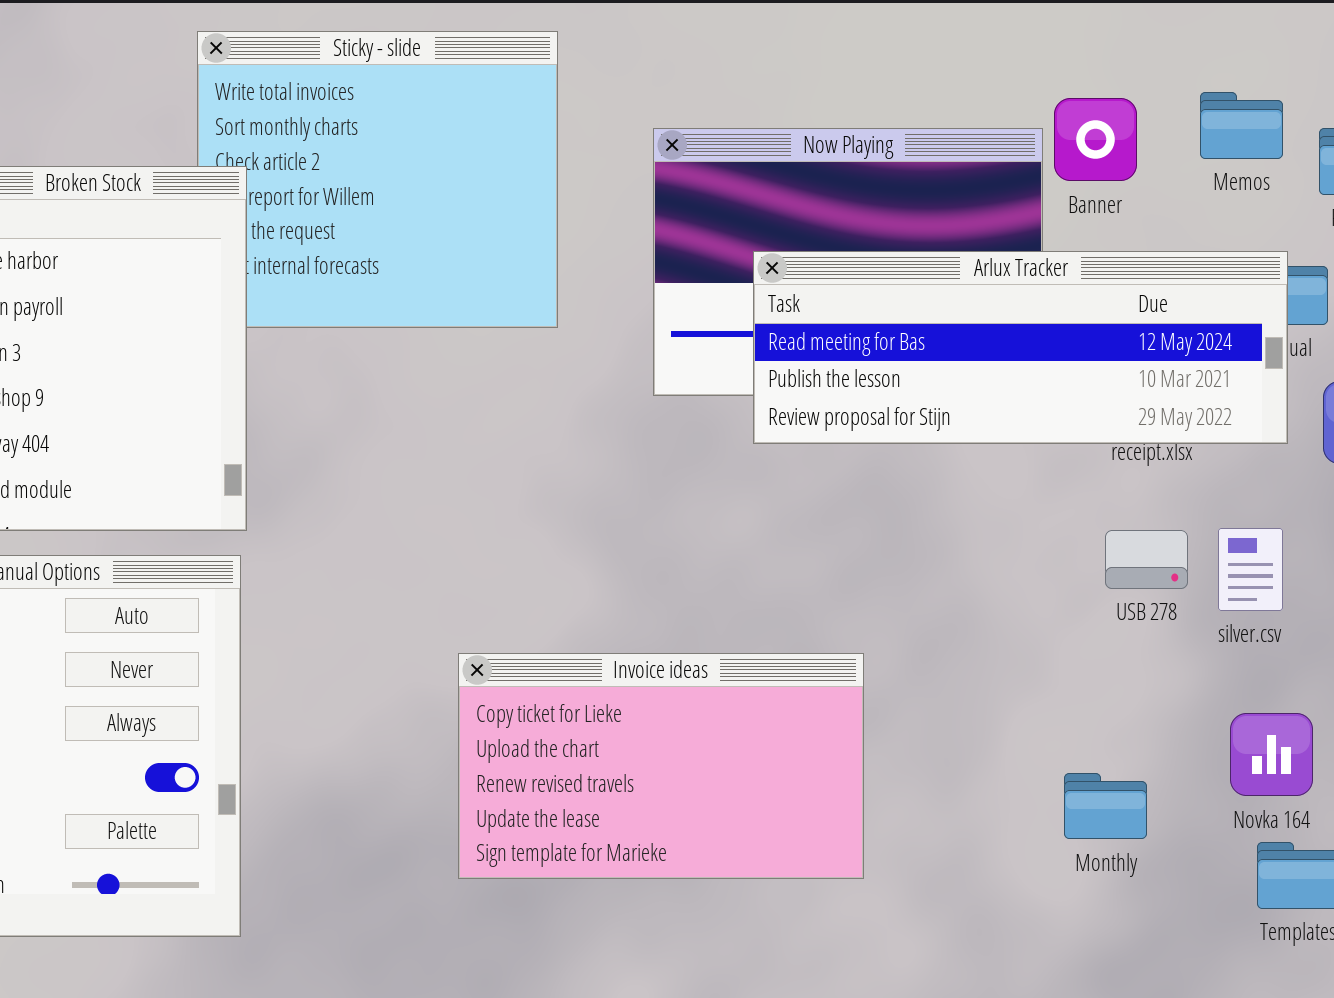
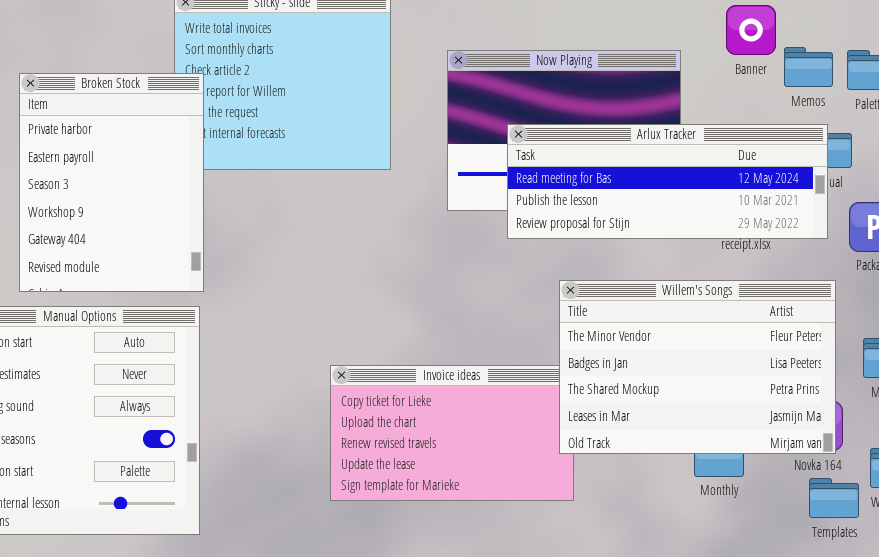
Memos: [1200,92,1283,159] -> [784,47,833,87], moved
Banner: [1054,98,1137,181] -> [726,5,776,55], moved
Willem's Songs: none -> [559,280,836,454], opened

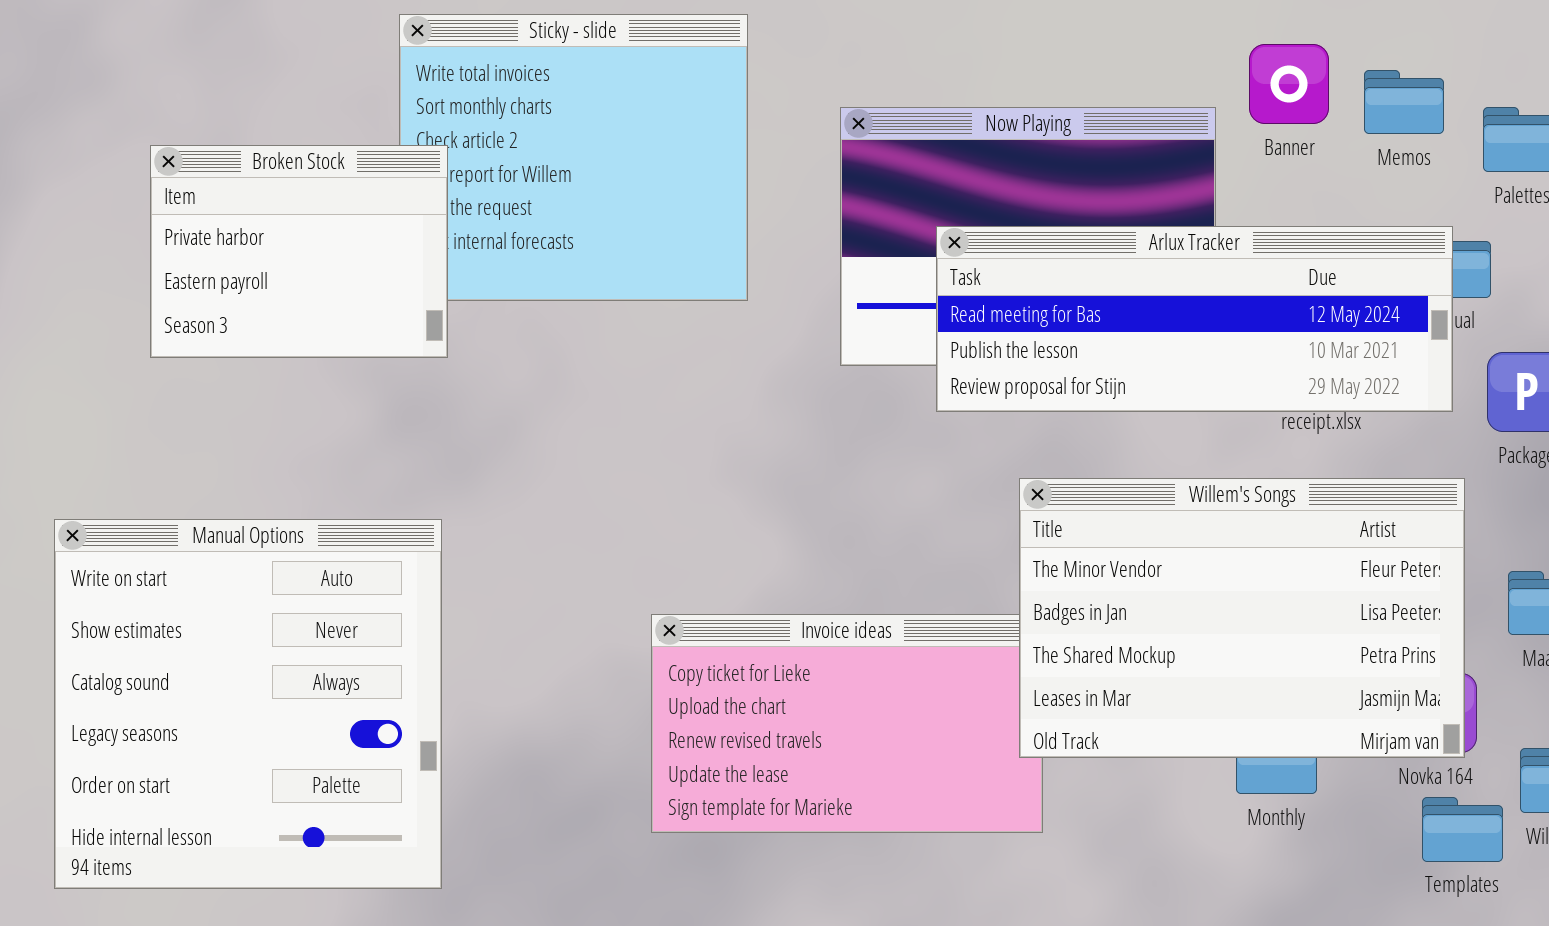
Banner: [726,5,776,55] -> [1249,44,1329,124], moved
Memos: [784,47,833,87] -> [1364,70,1444,134], moved
Broken Stock: [19,73,204,292] -> [150,145,448,358], resized

